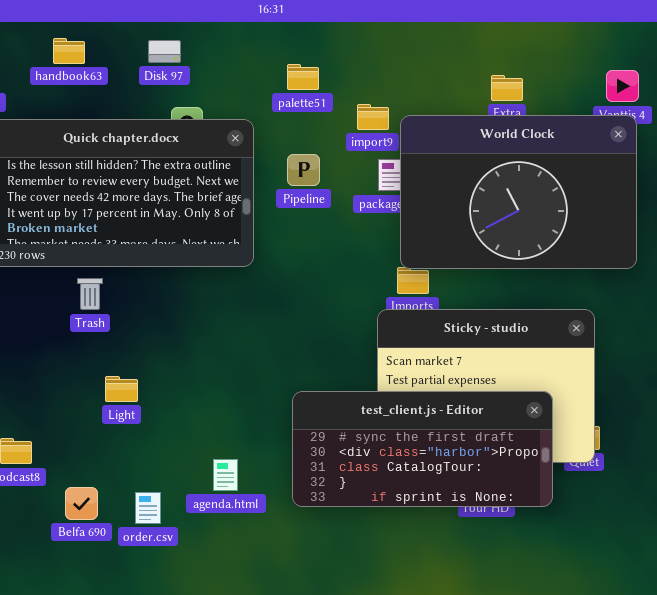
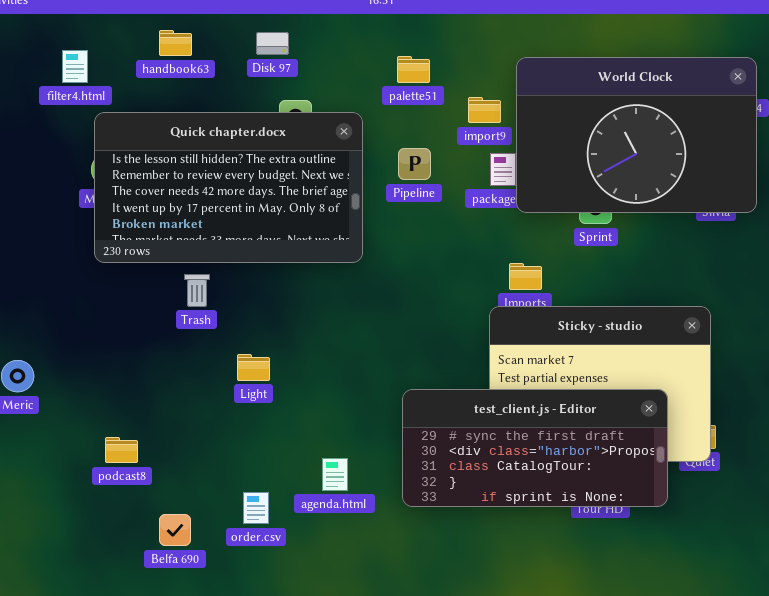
World Clock: [400,115,637,269] -> [516,57,757,213], moved
Light: [105,376,138,402] -> [237,354,270,381], moved
Belfa 690: [65,487,98,520] -> [159,514,191,546], moved

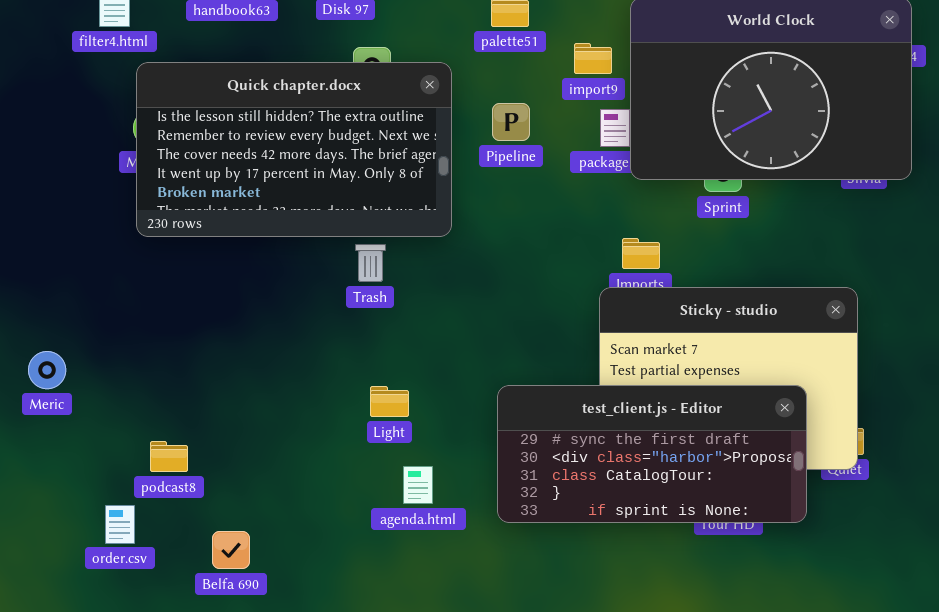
Trash: [184,274,210,307] -> [355,244,386,282], moved
Light: [237,354,270,381] -> [370,386,409,417], moved
order.csv: [243,492,269,524] -> [105,505,135,544], moved

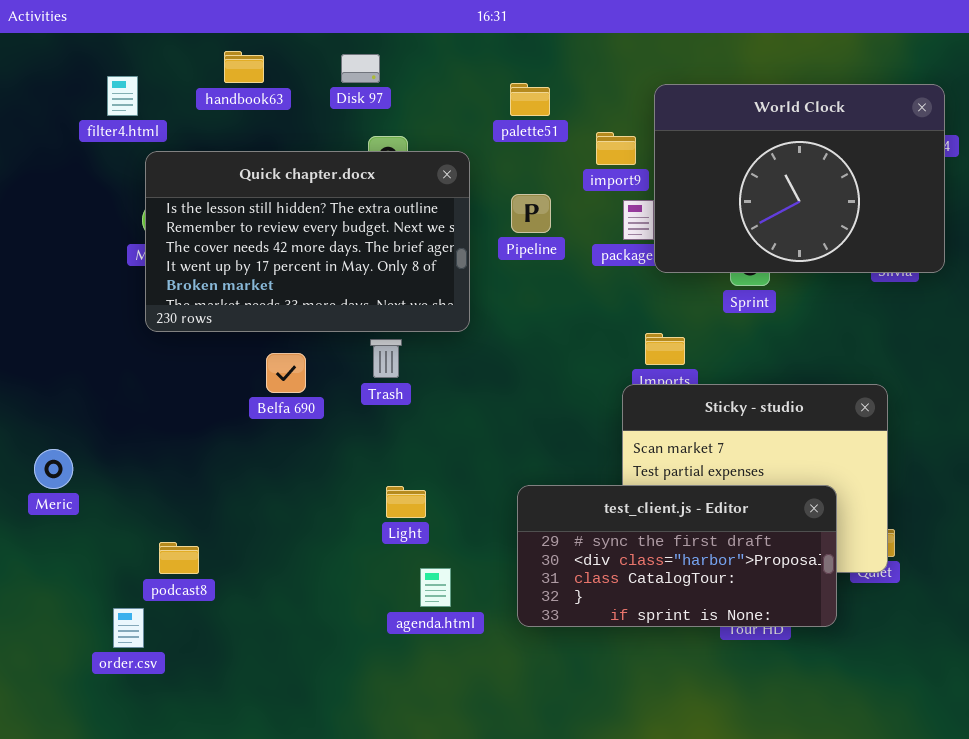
Belfa 690: [212,531,250,569] -> [266,353,306,393], moved

